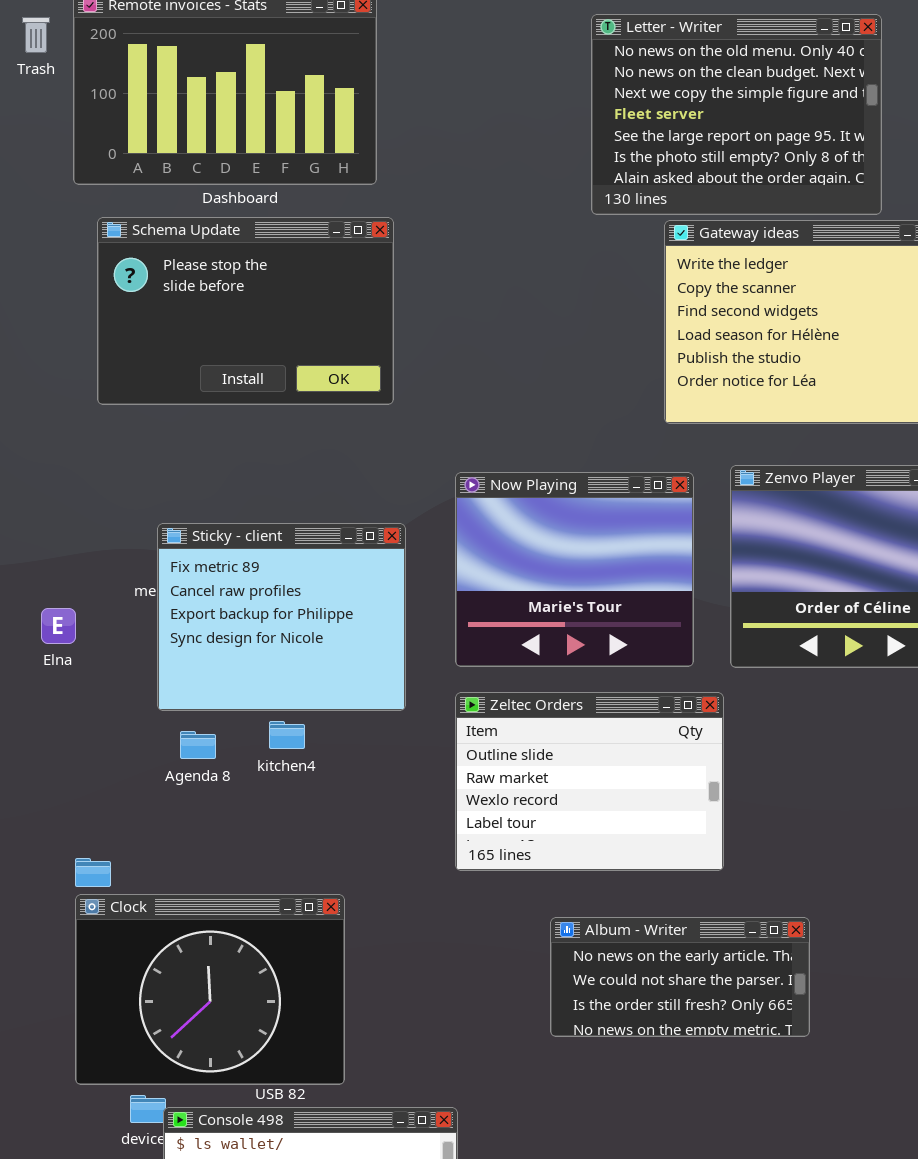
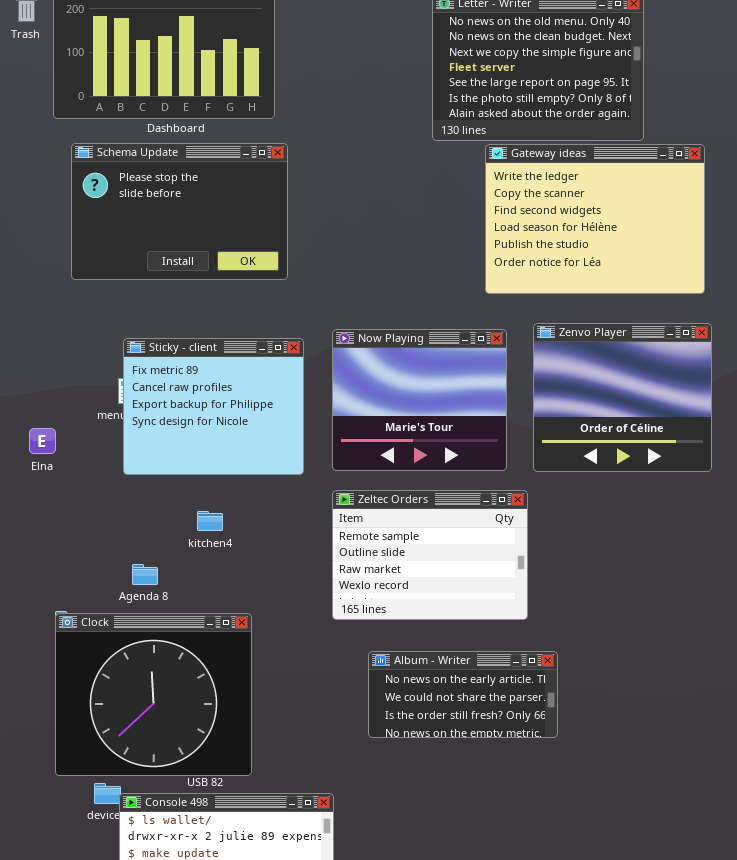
Sticky - client: [157,523,406,711] -> [123,338,304,475], moved
Zeltec Orders: [455,692,724,871] -> [332,490,528,620], scrolled up 1 row
Agenda 8: [180,731,216,759] -> [132,564,158,585], moved
Clock: [75,894,345,1085] -> [55,613,252,776], resized
Album - Writer: [550,917,810,1037] -> [368,651,558,738], moved

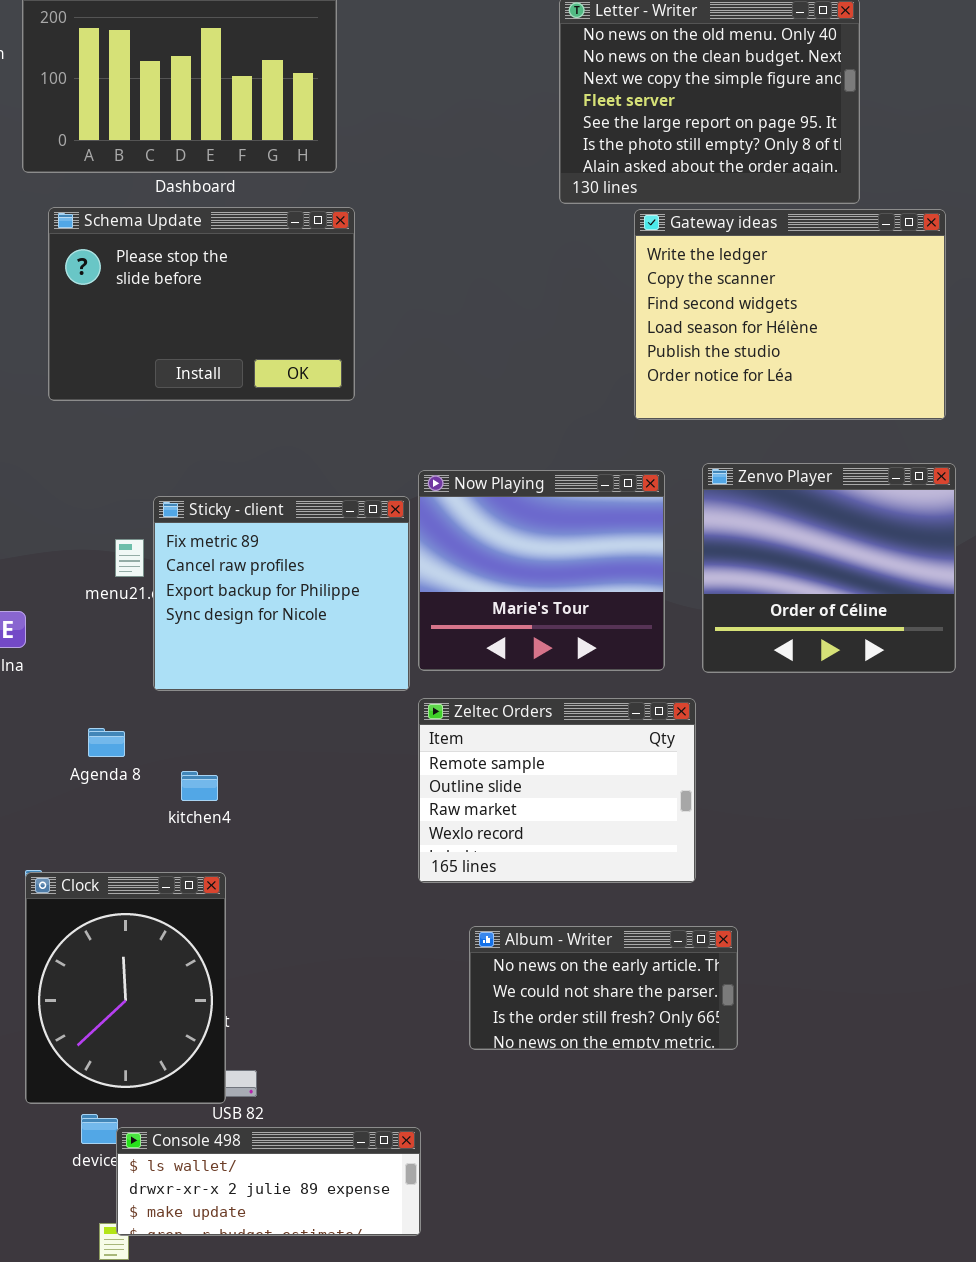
Sticky - client: [123,338,304,475] -> [153,496,410,691], moved
kitchen4: [197,511,223,531] -> [181,771,218,801], moved
Agenda 8: [132,564,158,585] -> [88,728,125,757], moved
Clock: [55,613,252,776] -> [25,872,226,1104], resized

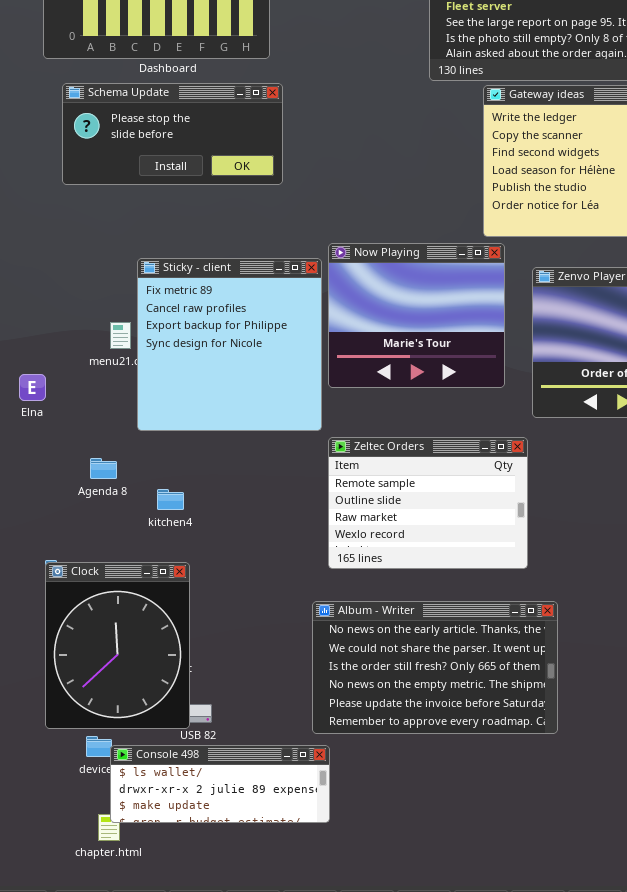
Schema Update: [48,207,355,401] -> [62,83,283,185], resized
Now Playing: [418,470,665,671] -> [328,243,505,388], moved
Sticky - client: [153,496,410,691] -> [137,258,322,431], resized
Album - Writer: [469,926,738,1050] -> [312,601,558,734], resized

